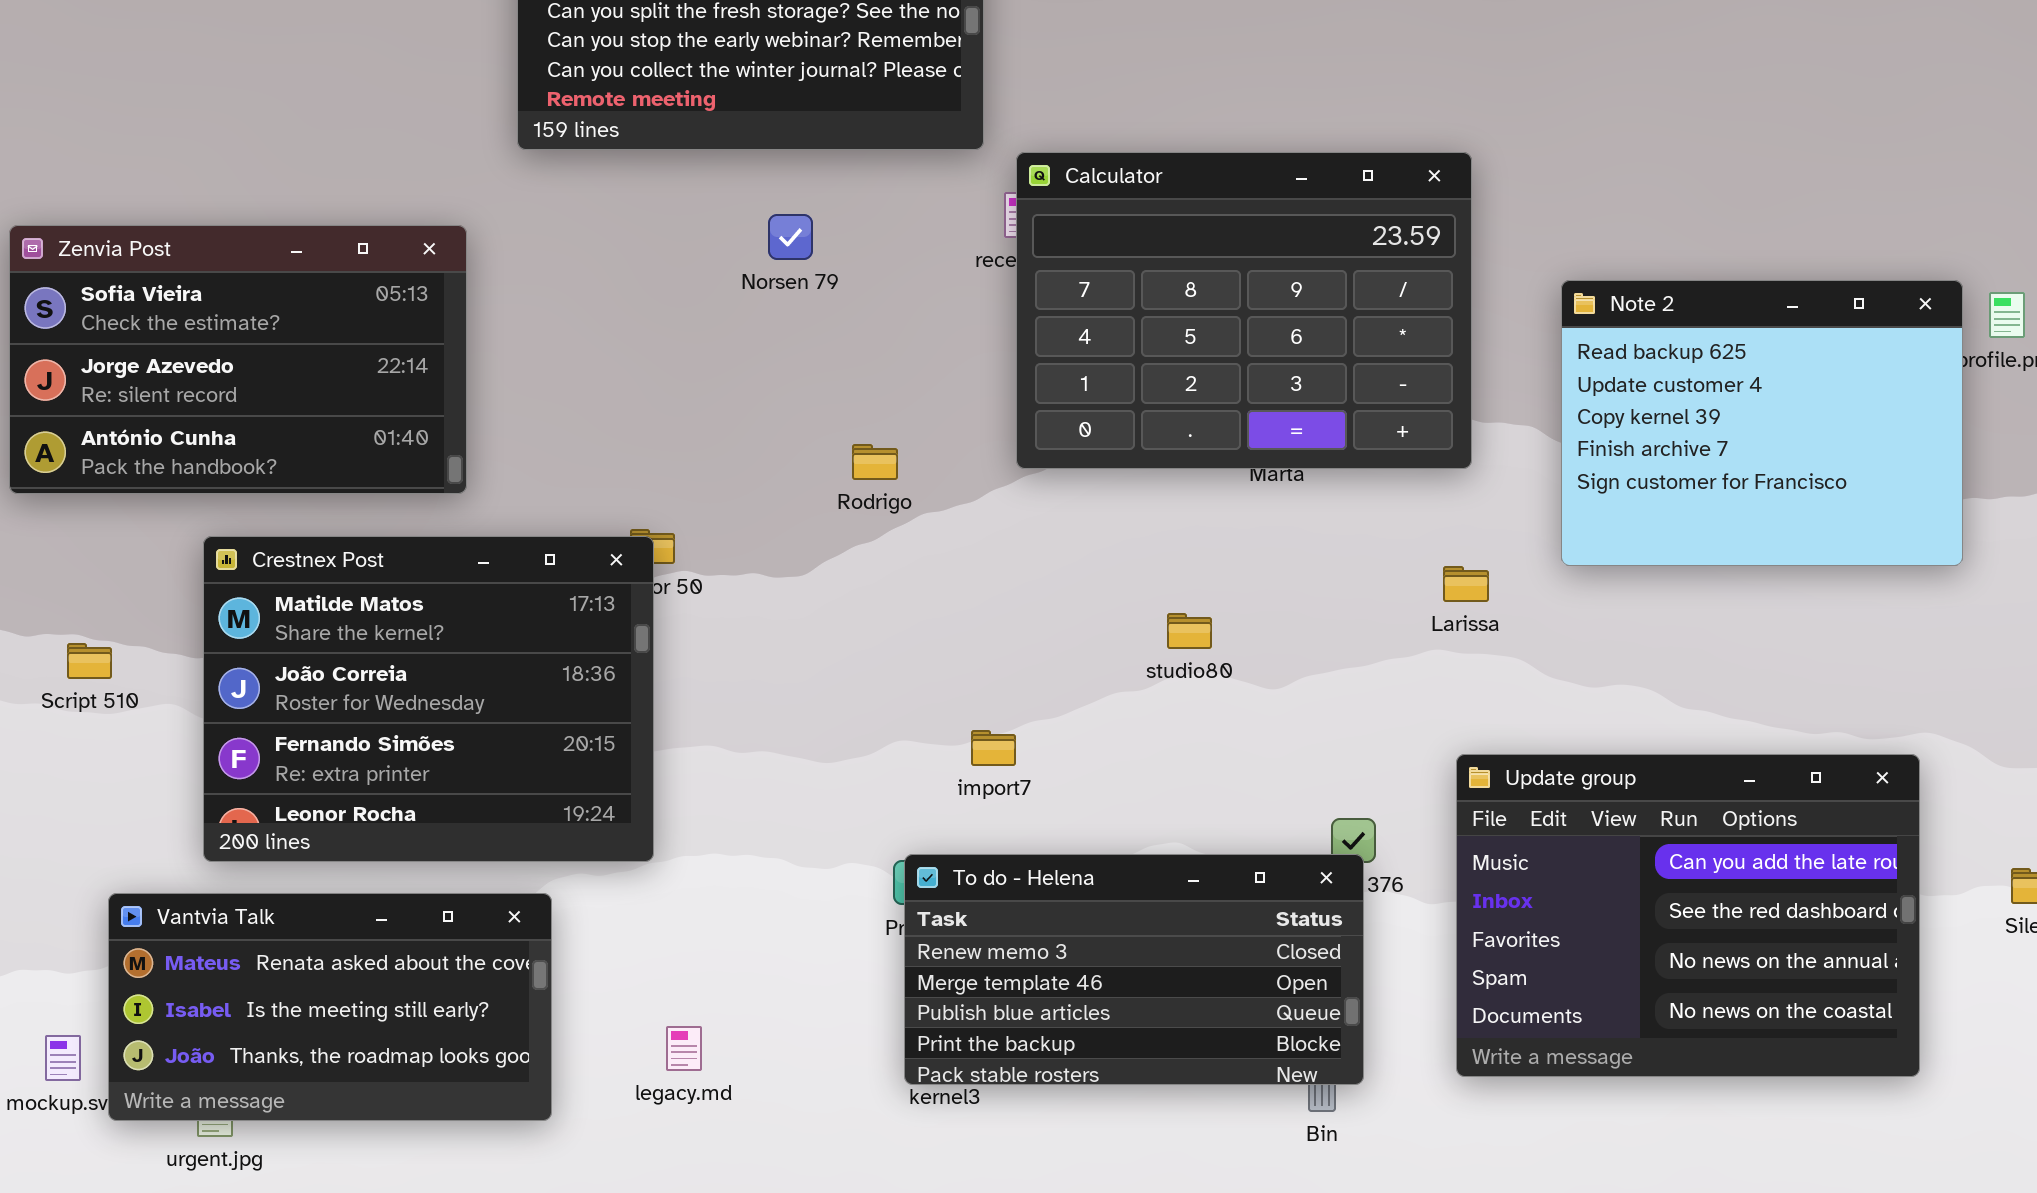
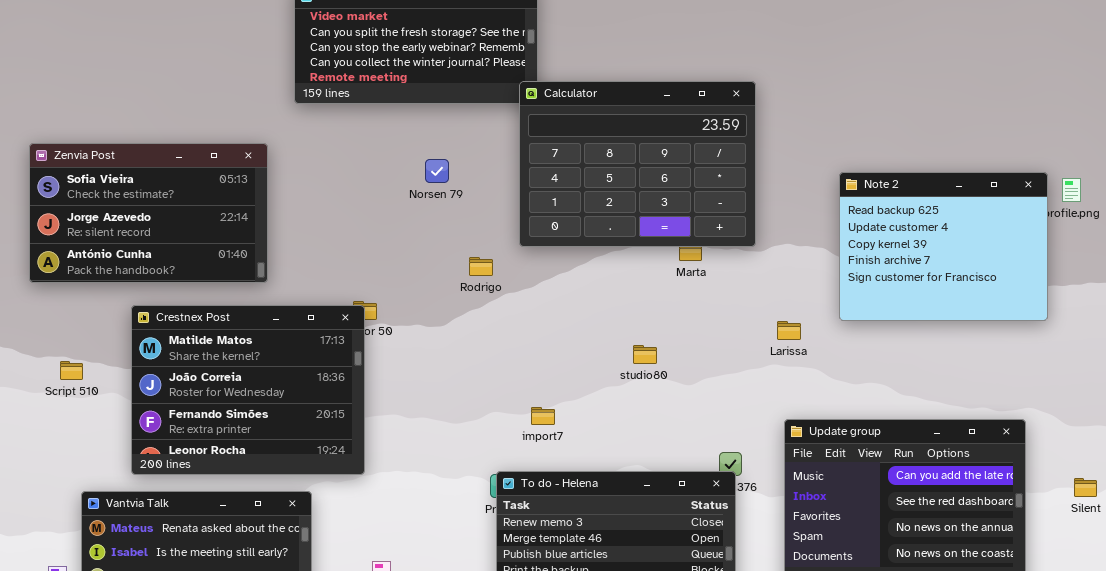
Calculator: [1016,152,1472,469] -> [519,81,756,247], moved
Norsen 79: [768,214,813,260] -> [425,159,449,183], moved

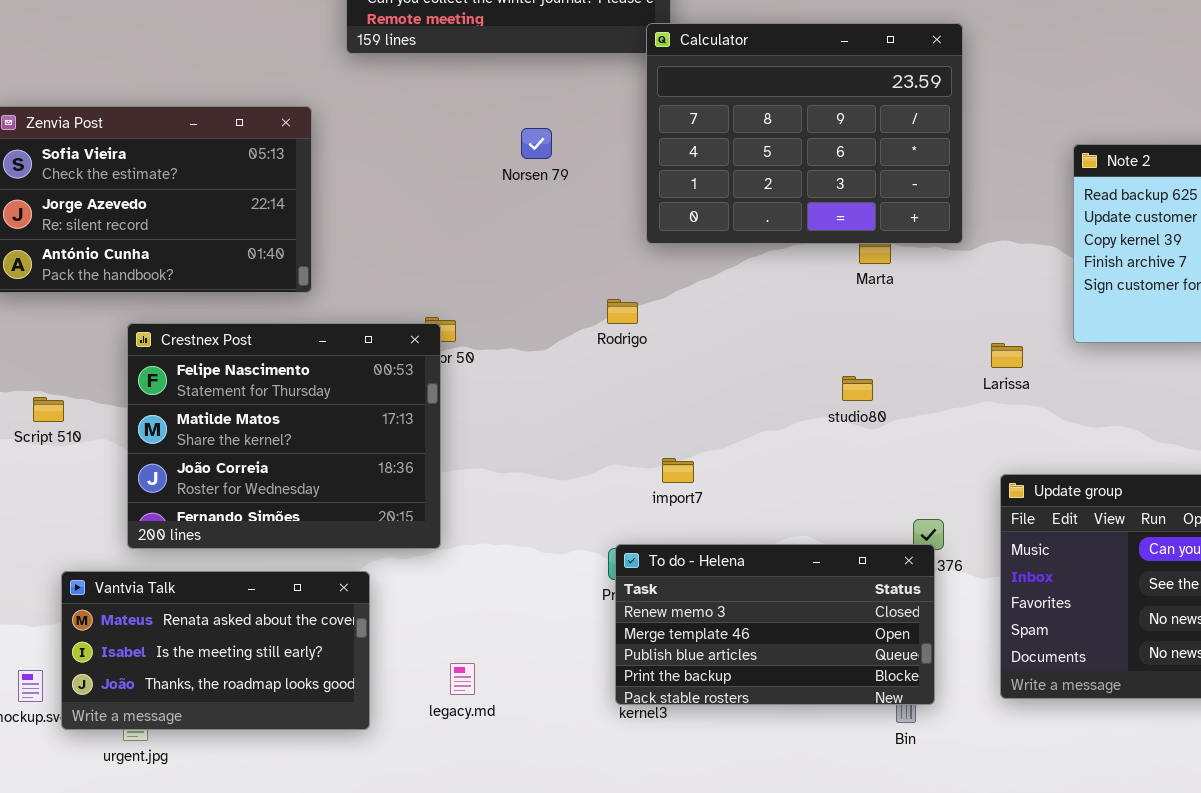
Rodrigo: [469,257,493,276] -> [607,299,638,324], moved
Crestnex Post: [131,305,365,475] -> [127,323,441,549], scrolled up 1 row
studio80: [633,345,657,364] -> [842,376,873,401], moved

